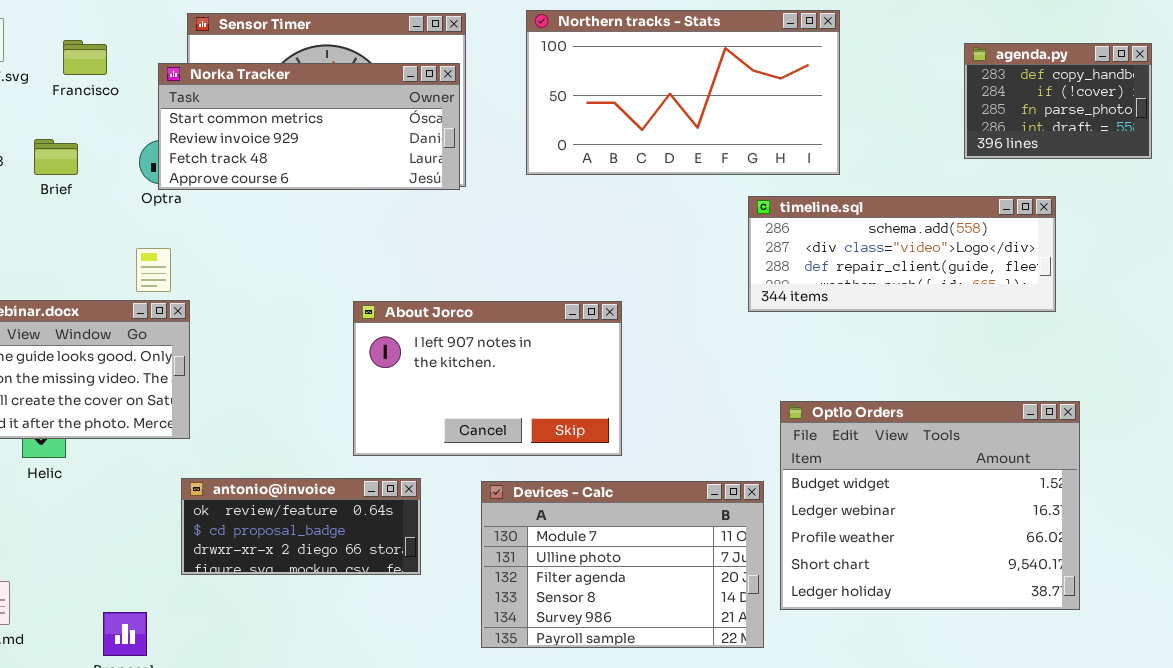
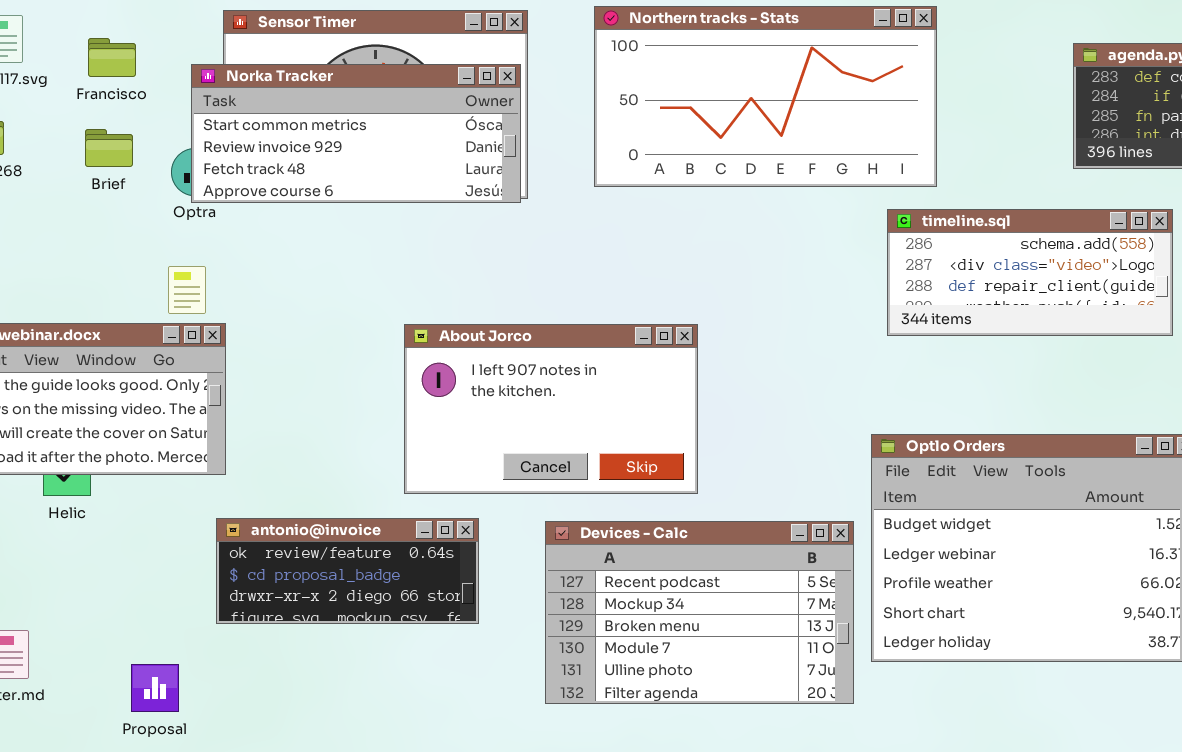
Brief: [34,139,78,175] -> [85,129,133,167], moved
timeline.sql: [748,196,1056,312] -> [887,209,1173,336], resized
Devices - Calc: [481,481,764,648] -> [545,521,854,704], scrolled up 3 rows

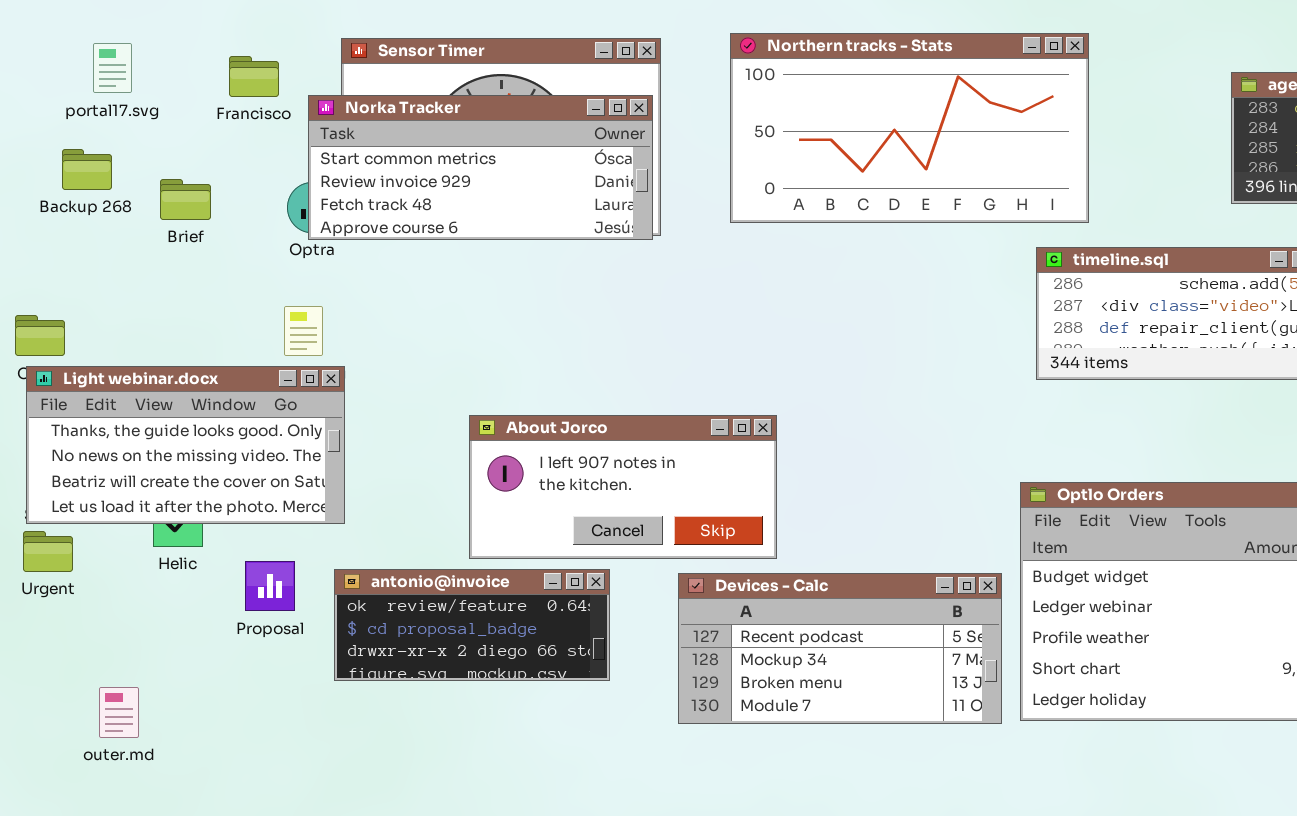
Francisco: [88,38,136,77] -> [229,56,279,97], moved
Brief: [85,129,133,167] -> [160,179,211,220], moved
About Jorco: [404,324,698,494] -> [469,415,777,559], moved, resized
Devices - Calc: [545,521,854,704] -> [678,573,1002,724], resized
Proposal: [131,664,179,712] -> [245,561,295,611], moved

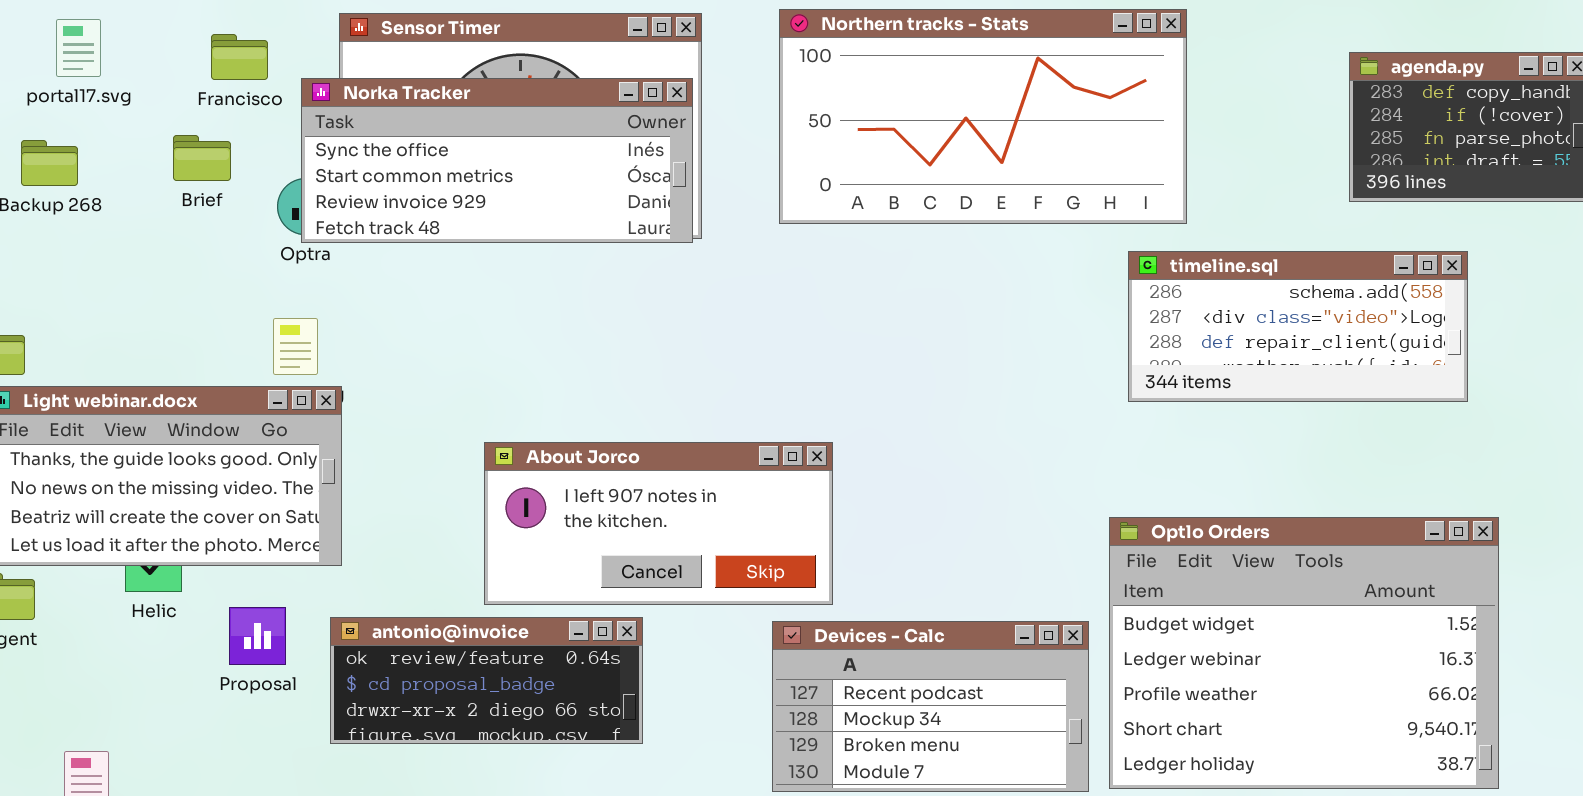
Norka Tracker: [308,95,653,240] -> [301,78,693,243], scrolled up 1 row
Brief: [160,179,211,220] -> [173,135,231,181], moved
Devices - Calc: [678,573,1002,724] -> [772,621,1089,792], resized

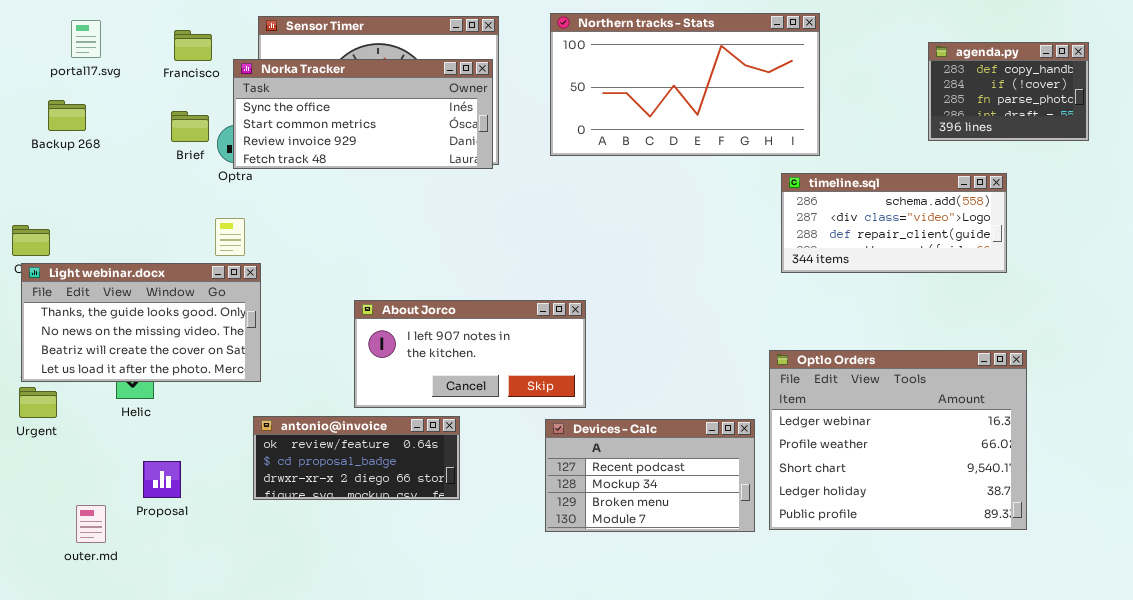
Brief: [173,135,231,181] -> [171,111,209,142], moved
Optlo Orders: [1109,517,1499,789] -> [769,350,1027,530], scrolled down 1 row
Proposal: [229,607,286,665] -> [143,461,181,498], moved

